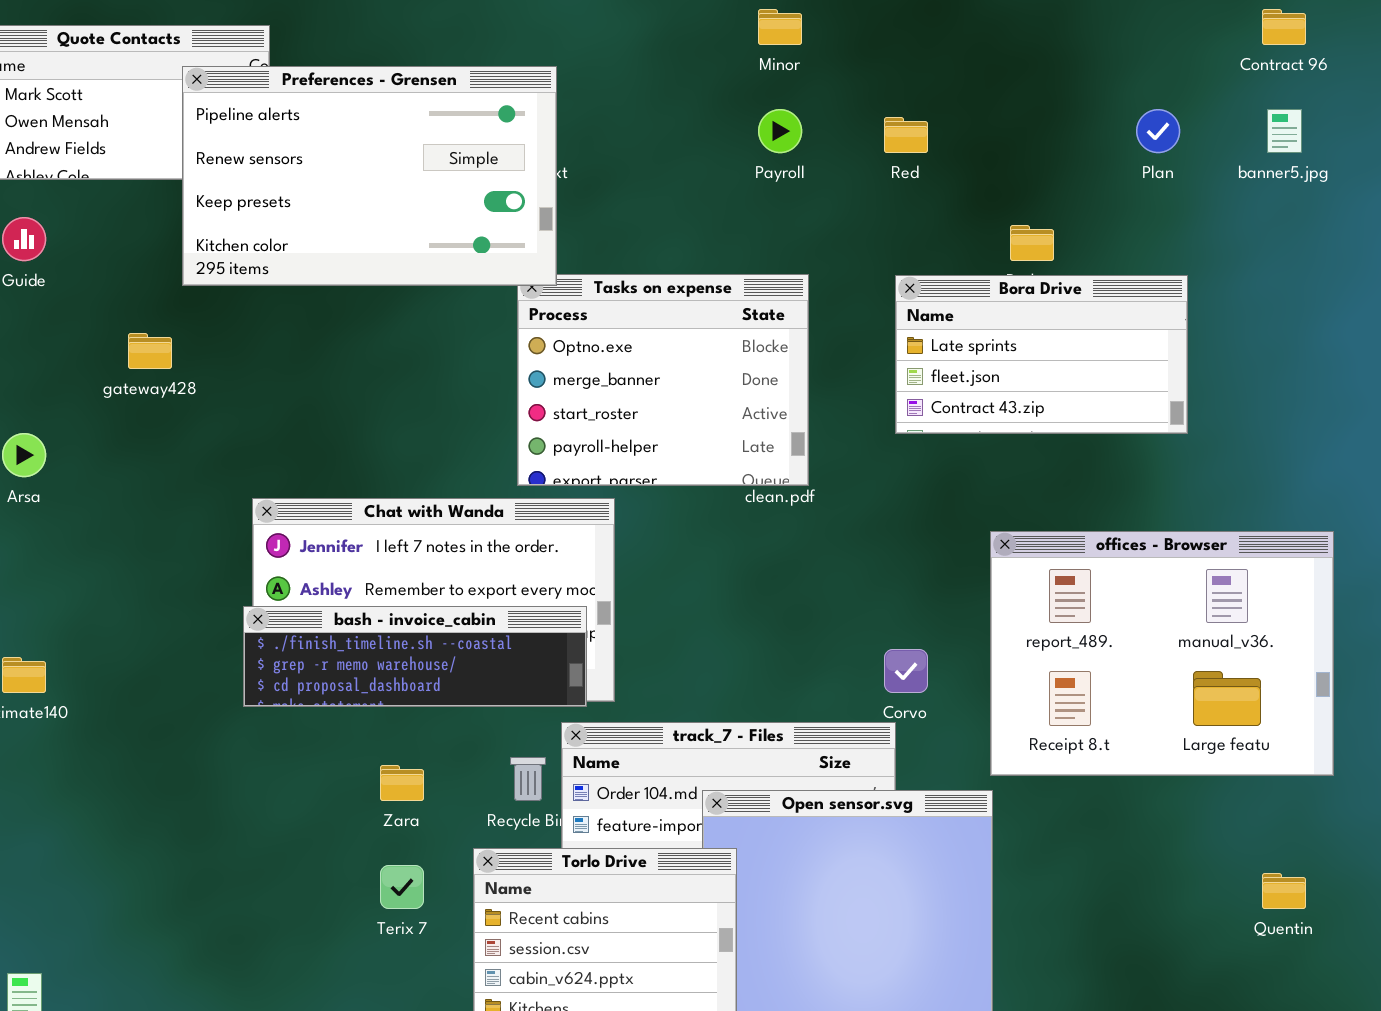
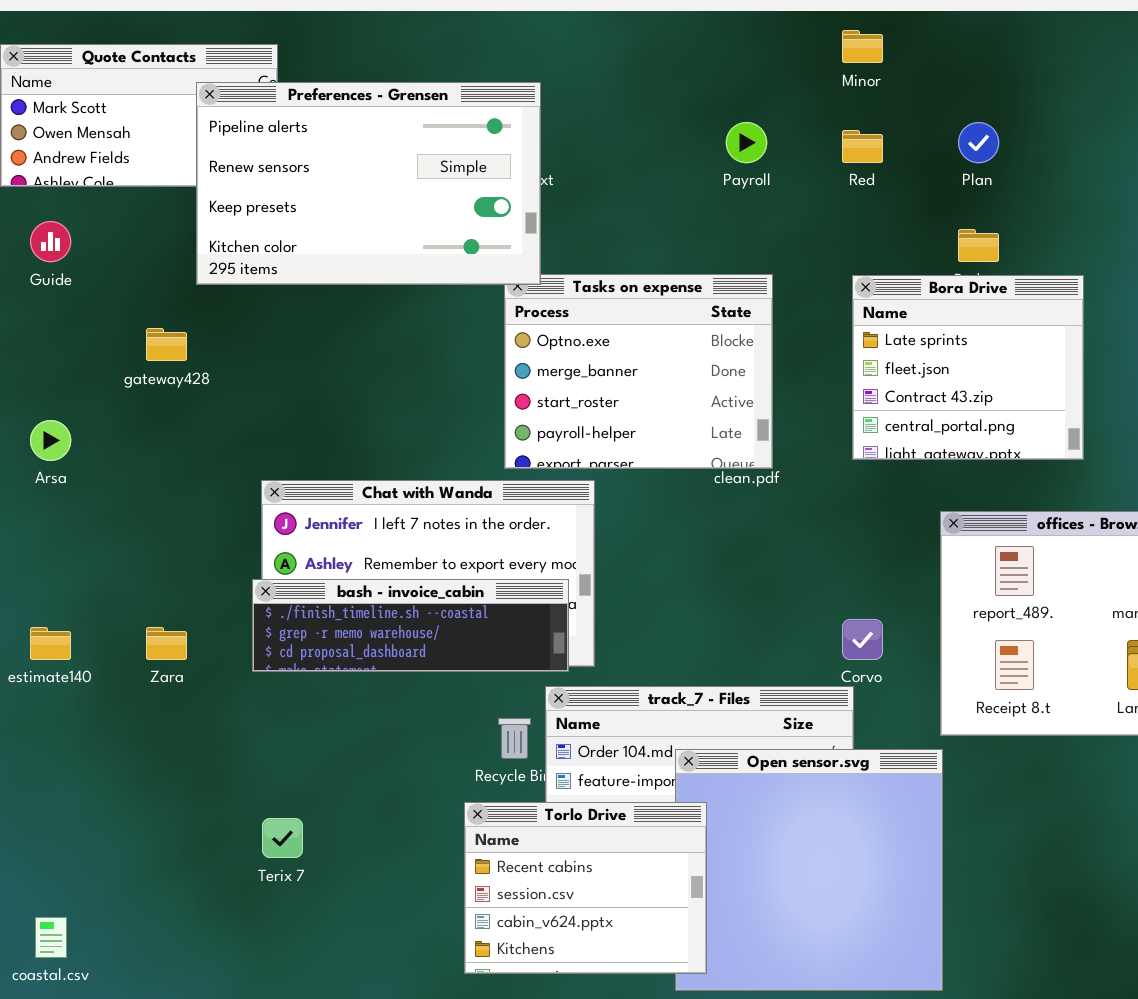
Minor: [758,9,802,45] -> [842,30,883,63], moved
Plan: [1136,109,1180,153] -> [958,122,999,163], moved
Bora Drive: [895,275,1188,434] -> [852,275,1084,460], resized
Zara: [380,765,424,801] -> [146,627,187,660], moved
Terix 7: [380,865,424,909] -> [262,818,303,858], moved

